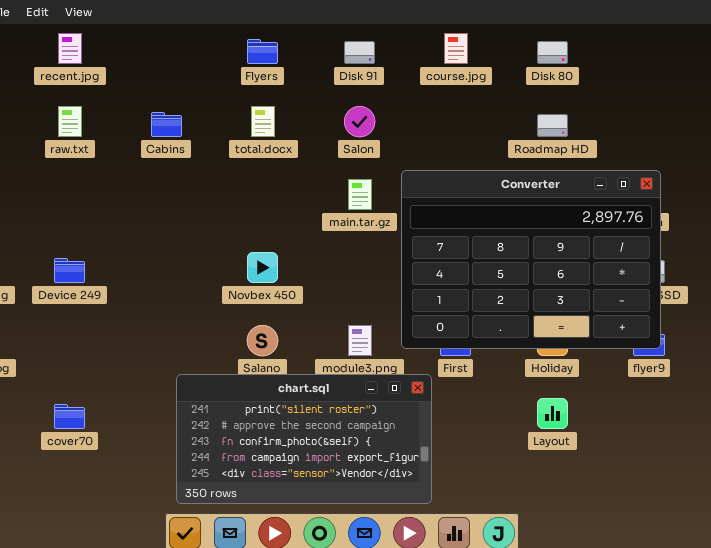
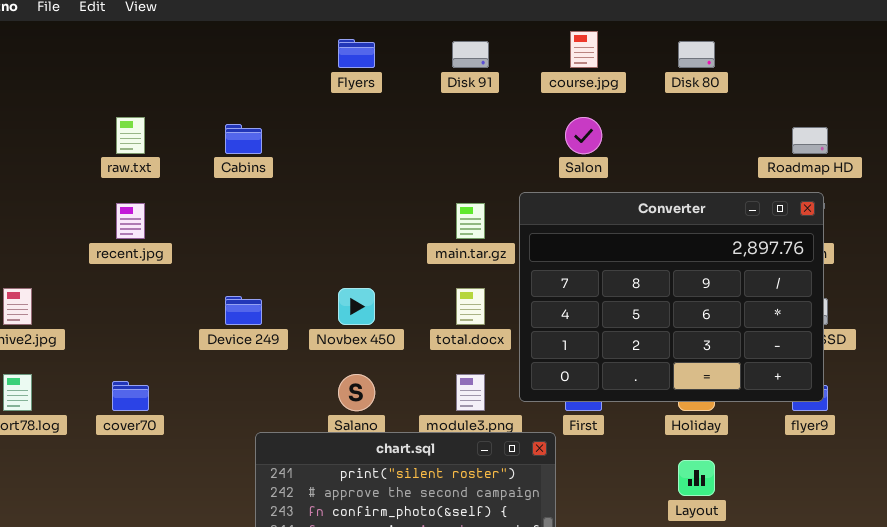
recent.jpg: [58,33,82,64] -> [116,203,145,239], moved
total.docx: [251,106,275,137] -> [456,288,485,325], moved
Salon: [344,106,375,137] -> [565,117,602,154], moved
Roadmap HD: [537,114,568,137] -> [792,127,828,154], moved
Device 249: [54,258,85,283] -> [225,296,262,325], moved
cover70: [54,404,85,429] -> [112,381,149,411], moved

